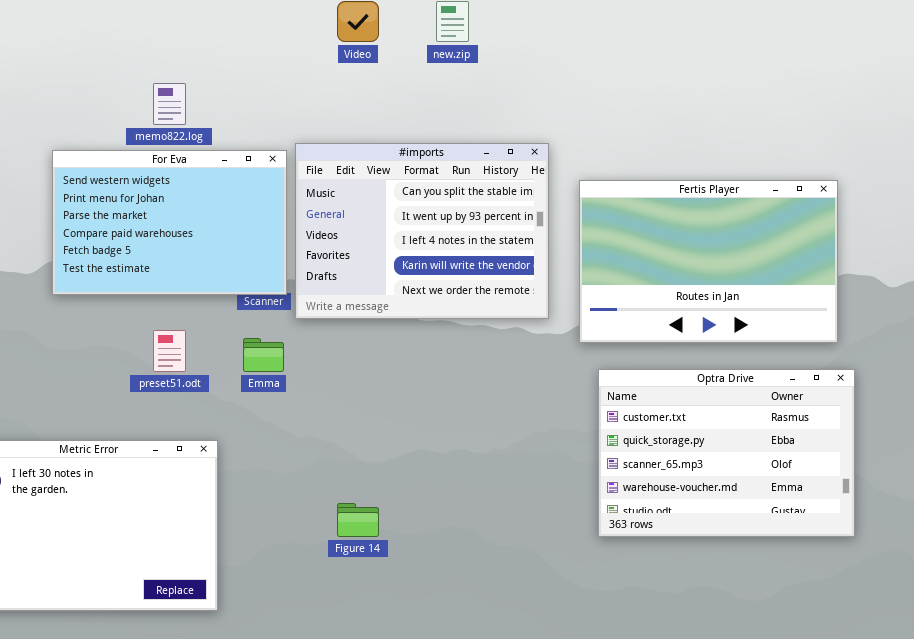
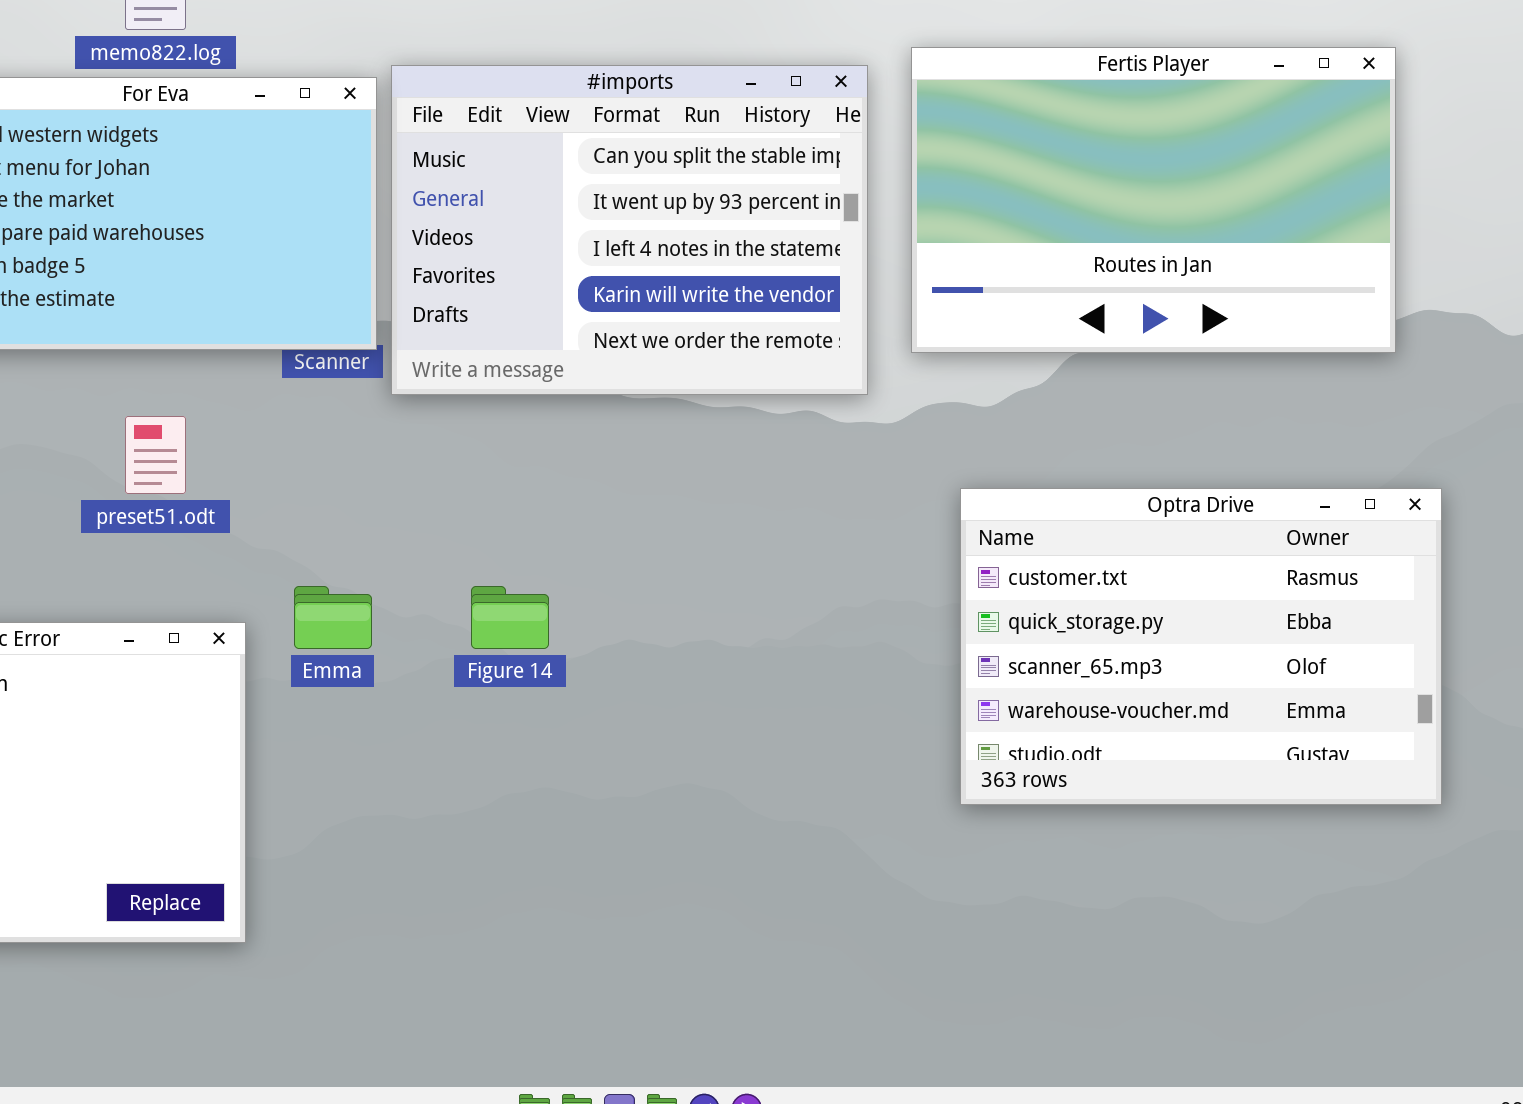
Fertis Player: [579,180,838,343] -> [911,47,1396,353], moved
Emma: [243,338,284,372] -> [294,586,372,649], moved
Figure 14: [337,503,379,537] -> [471,586,549,649], moved

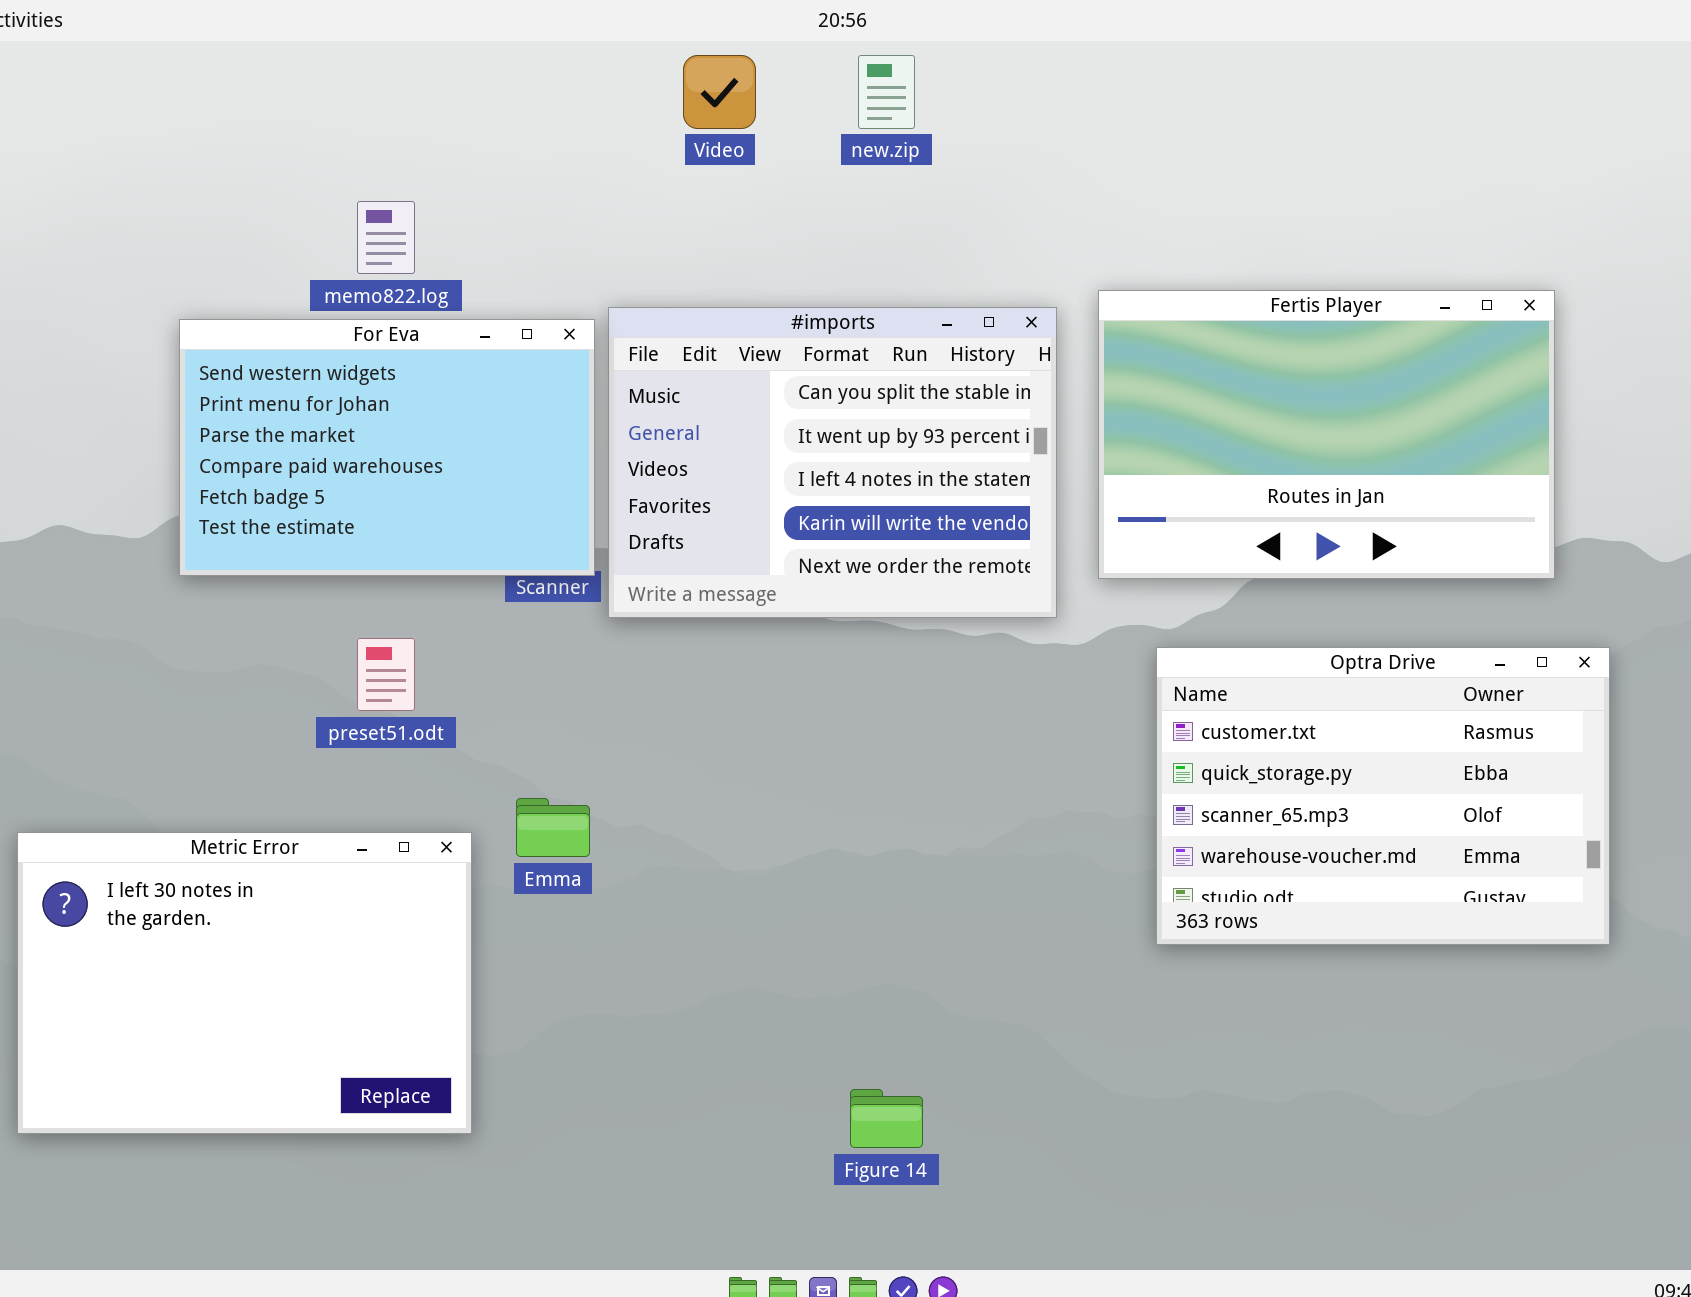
Optra Drive: [960,488,1442,805] -> [1156,647,1610,945], moved
Figure 14: [471,586,549,649] -> [850,1089,923,1148], moved

